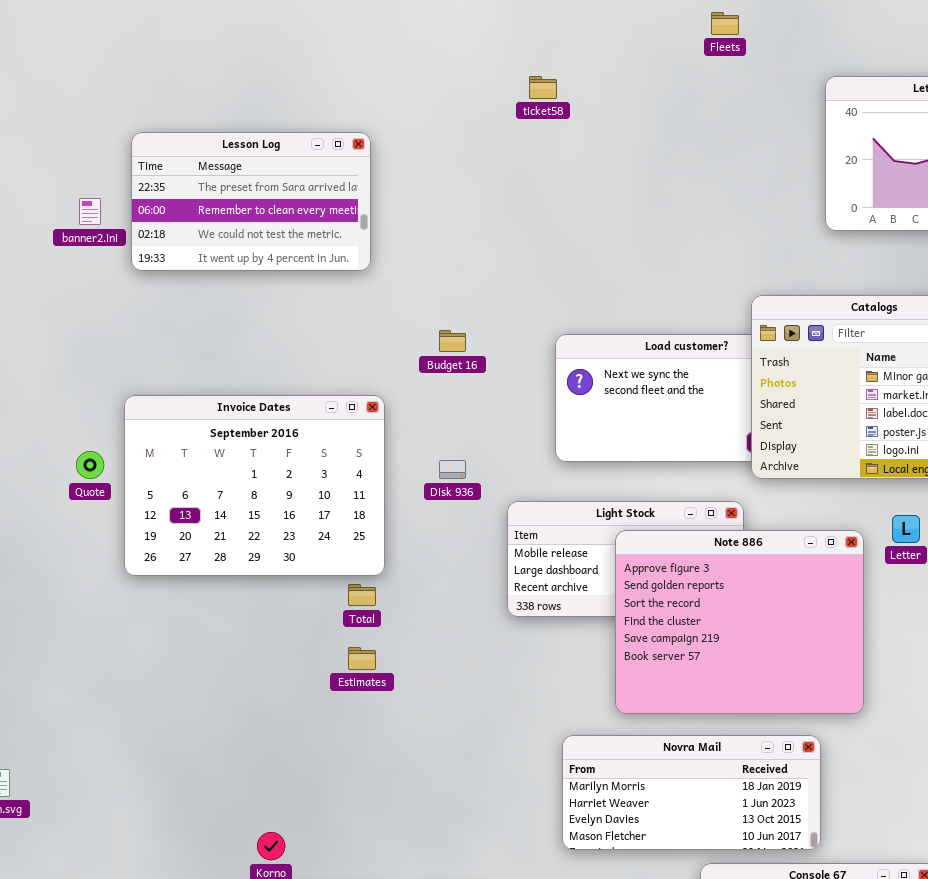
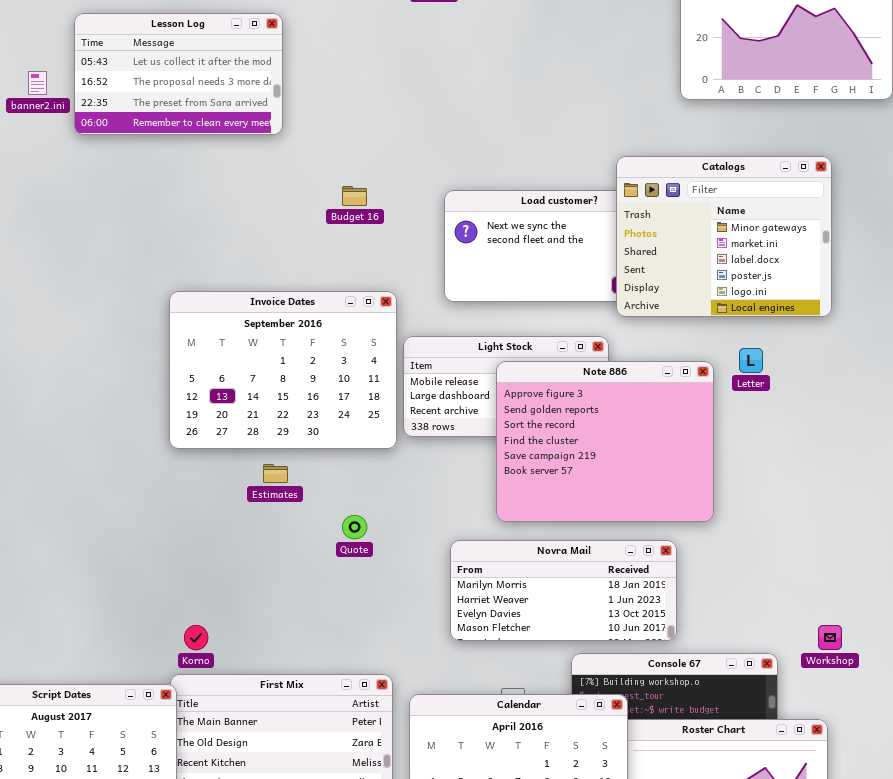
Lesson Log: [131,132,371,271] -> [74,13,283,135], scrolled up 2 rows
Invoice Dates: [124,395,385,576] -> [169,291,397,449], moved
Quote: [76,451,104,479] -> [342,515,367,539], moved

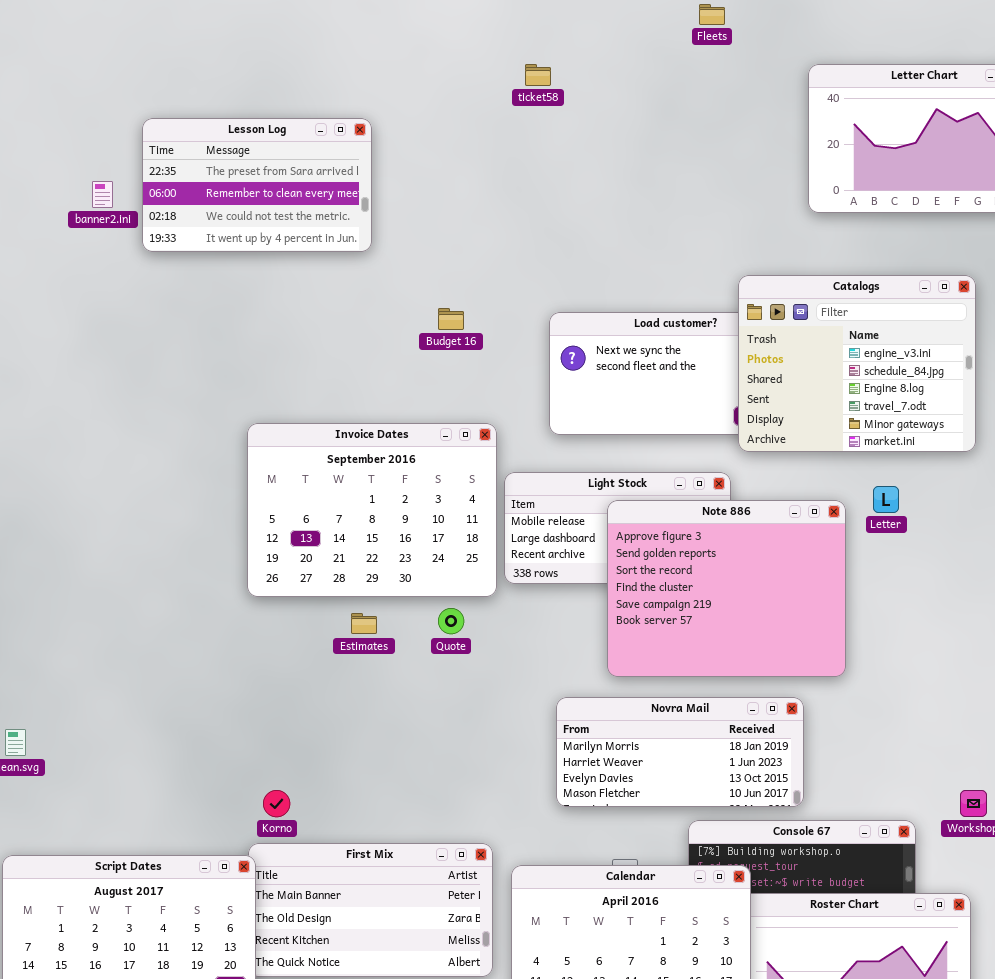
Lesson Log: [74,13,283,135] -> [142,118,372,252], scrolled down 2 rows
Catalogs: [616,156,832,317] -> [738,275,976,452], scrolled up 4 rows
Quote: [342,515,367,539] -> [438,608,464,634], moved

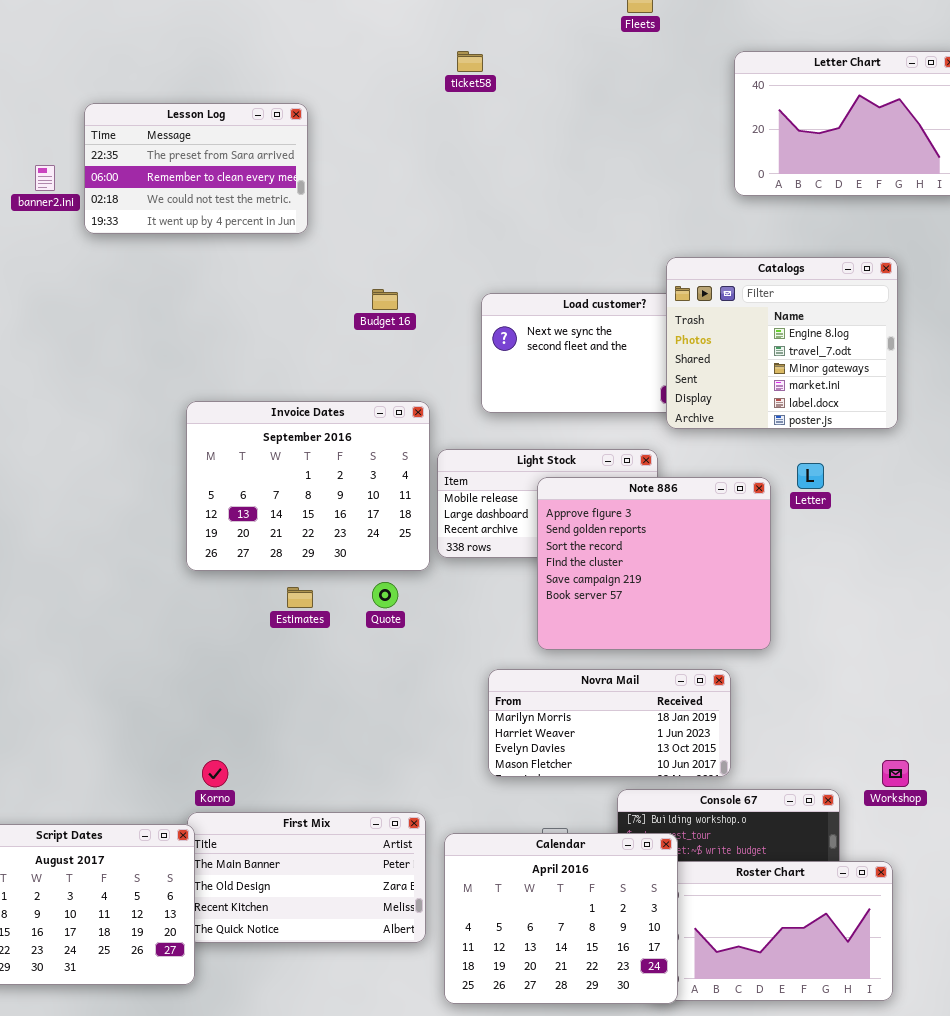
Catalogs: [738,275,976,452] -> [666,257,898,429], scrolled down 2 rows

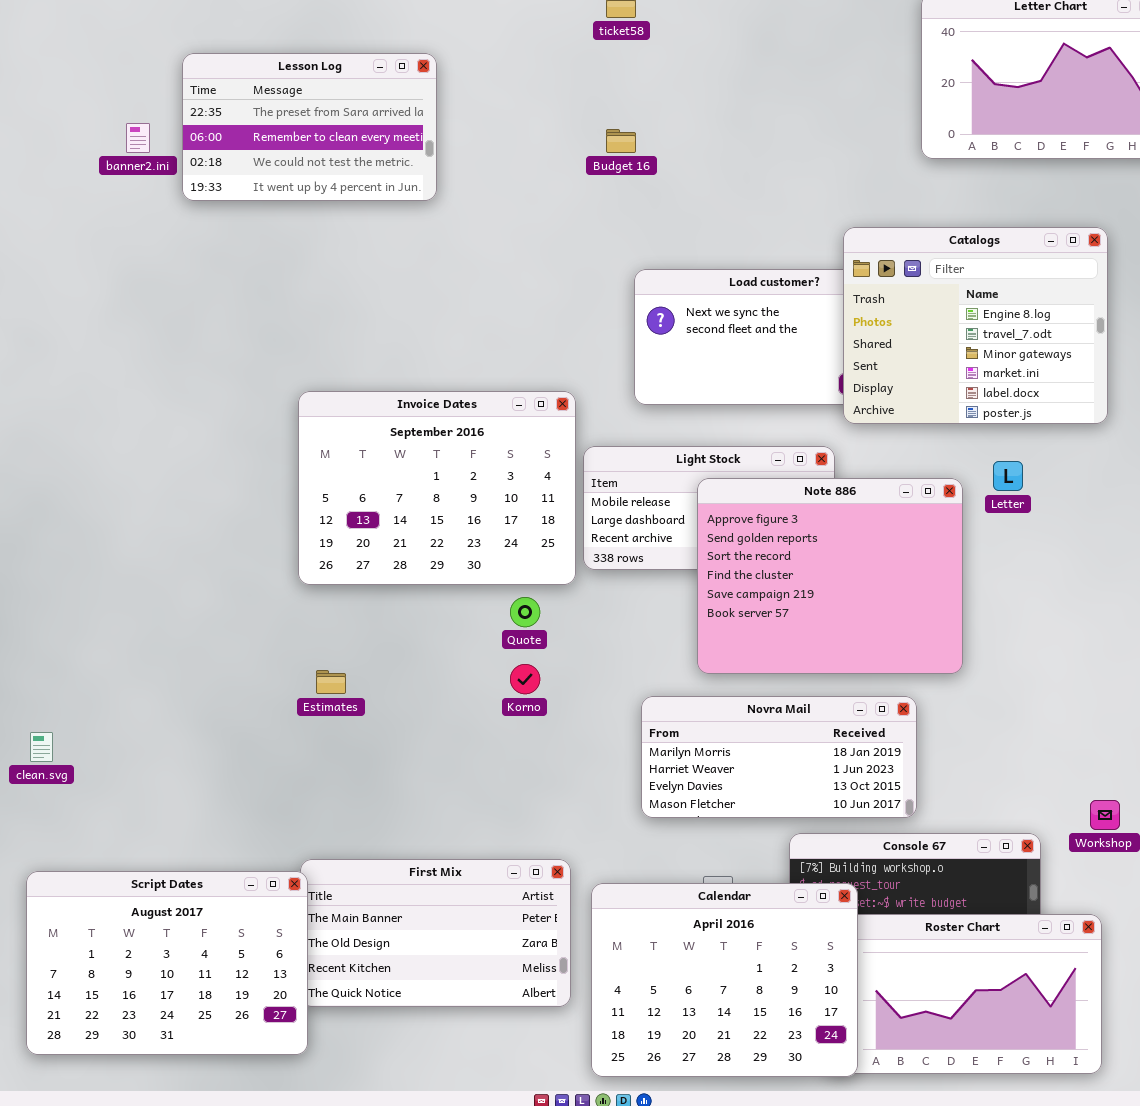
Budget 16: [372,289,398,310] -> [606,129,636,153], moved
Estimates: [287,587,313,608] -> [316,670,346,694], moved
Korno: [202,760,228,787] -> [510,664,540,694], moved

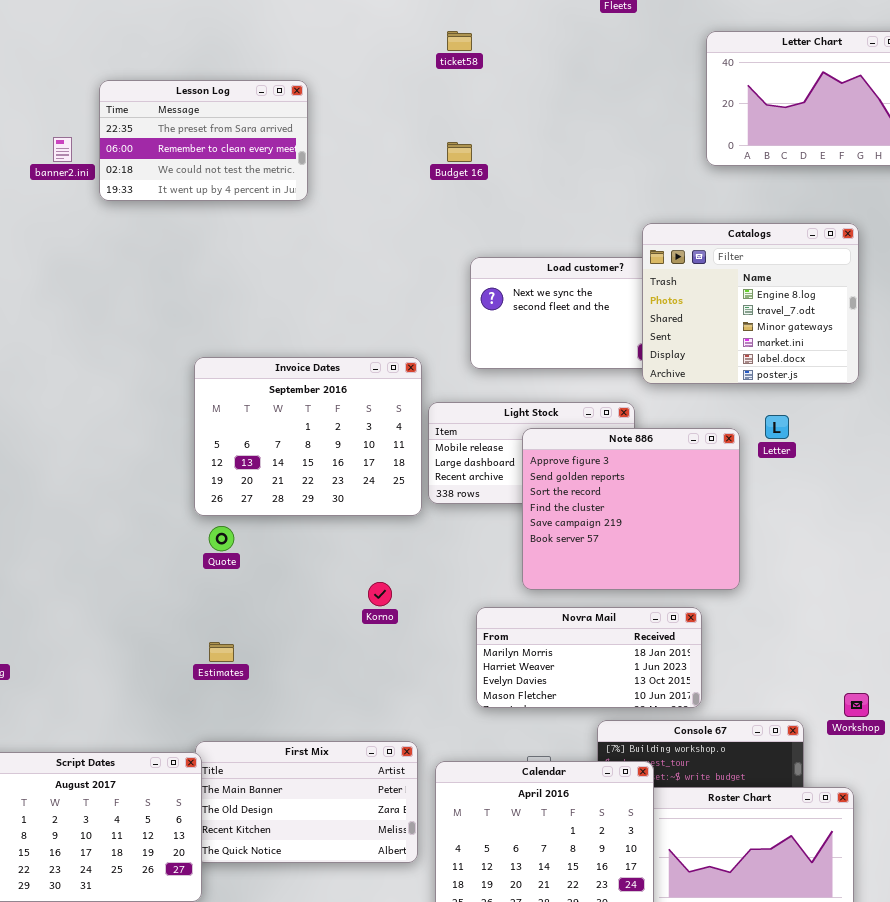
Quote: [510,597,540,627] -> [209,526,234,551], moved
Estimates: [316,670,346,694] -> [209,642,234,662], moved

